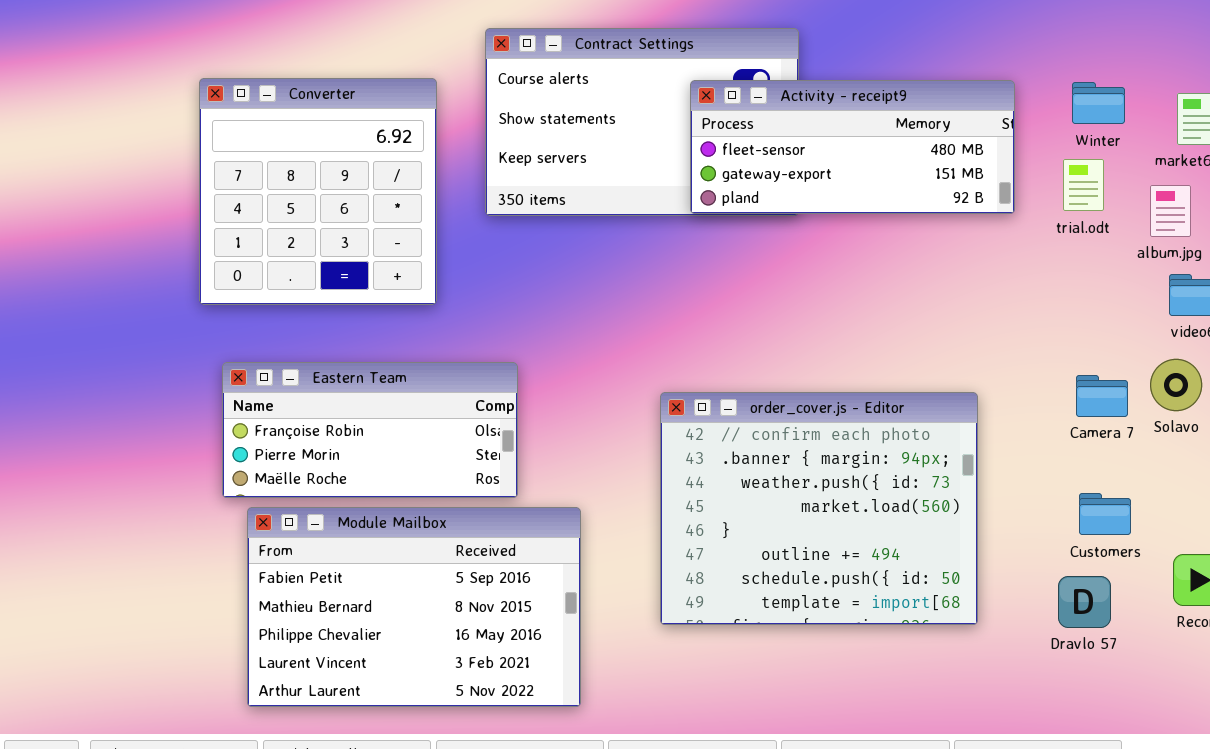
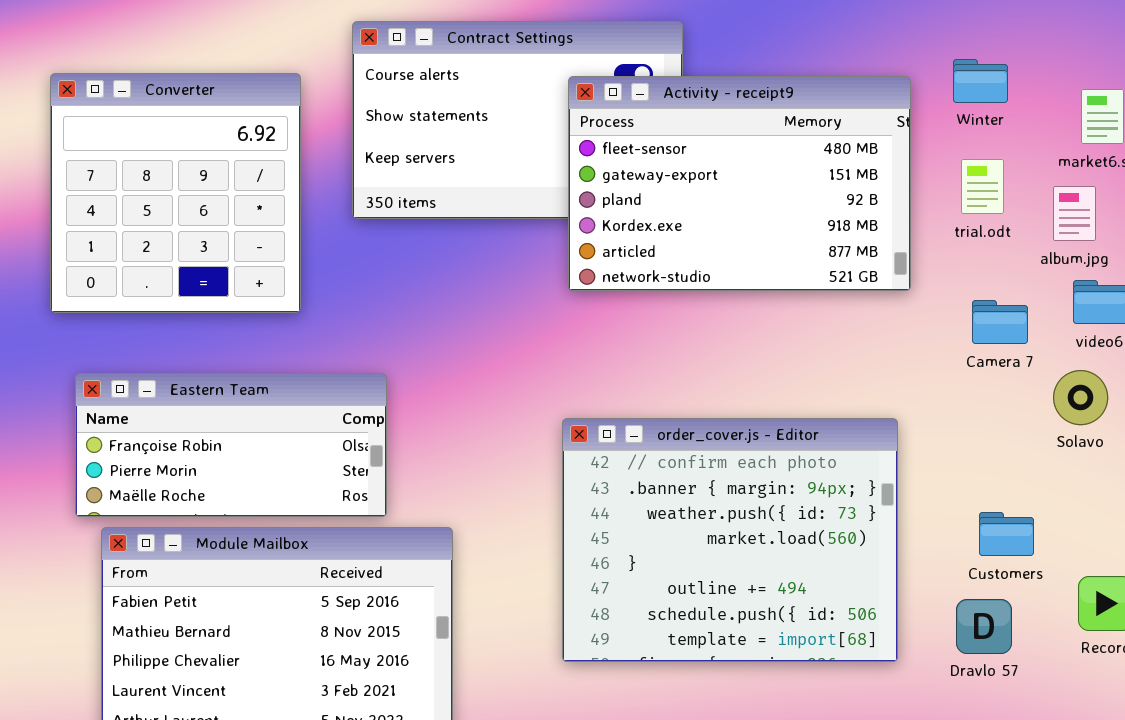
Activity - receipt9: [690,80,1015,214] -> [568,76,911,291], resized
Winter: [1072,82,1125,124] -> [953,59,1008,103], moved
Camera 7: [1076,375,1128,417] -> [972,300,1028,344], moved
order_cover.js - Editor: [660,392,978,625] -> [562,418,898,662], moved

